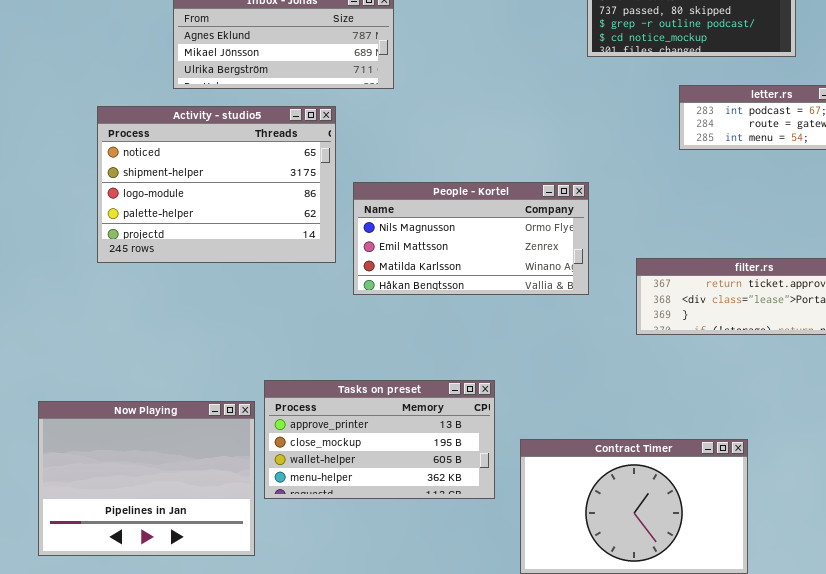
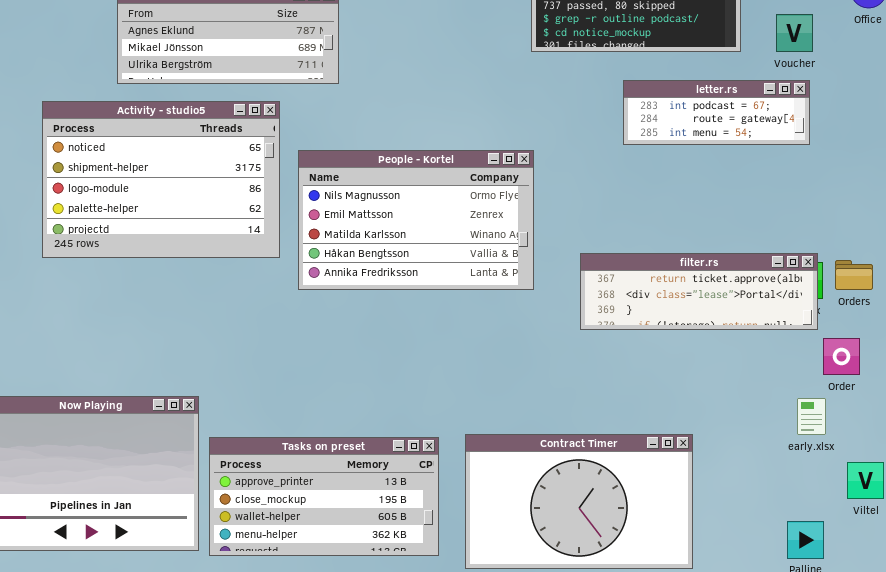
People - Kortel: [353,182,589,295] -> [298,150,534,290], resized
Tasks on preset: [264,380,495,499] -> [209,437,439,556], moved

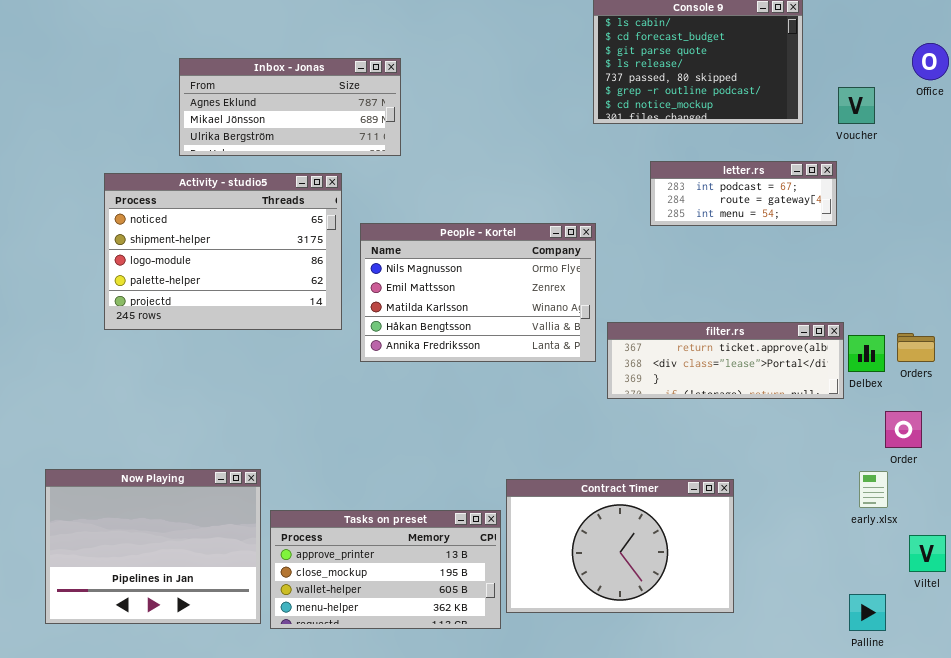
letter.rs: [623,80,810,145] -> [650,161,837,226], moved
filter.rs: [580,253,818,330] -> [607,322,844,399], moved
Contract Timer: [465,434,693,569] -> [506,479,734,613], moved

